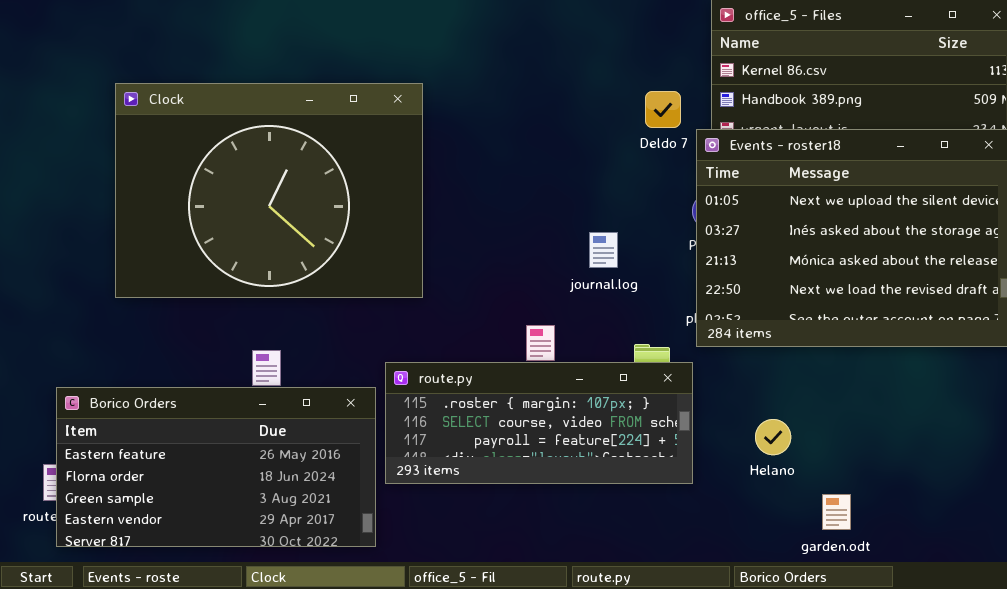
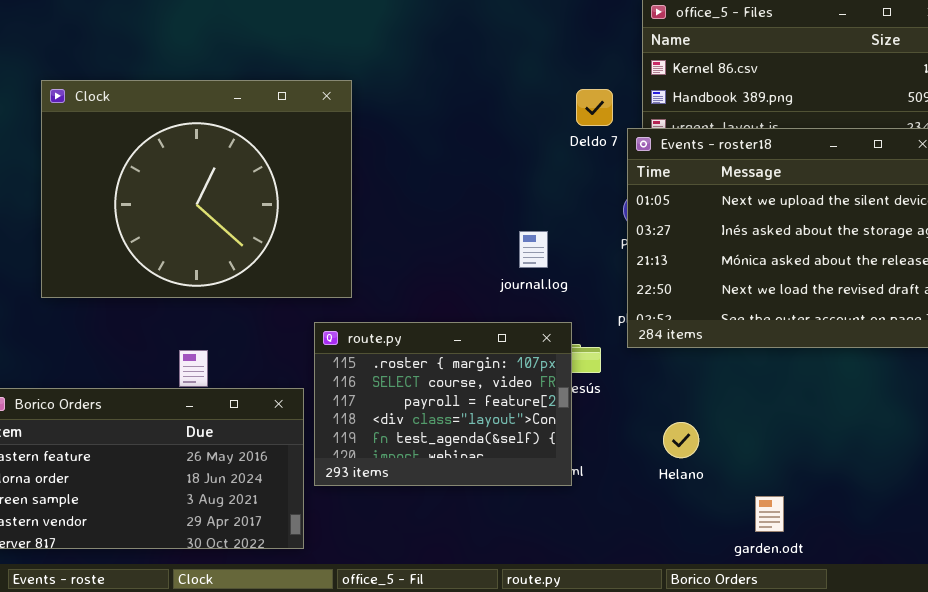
route.py: [385,362,693,484] -> [314,322,572,486], resized
Helano: [755,419,791,455] -> [663,422,699,458], moved

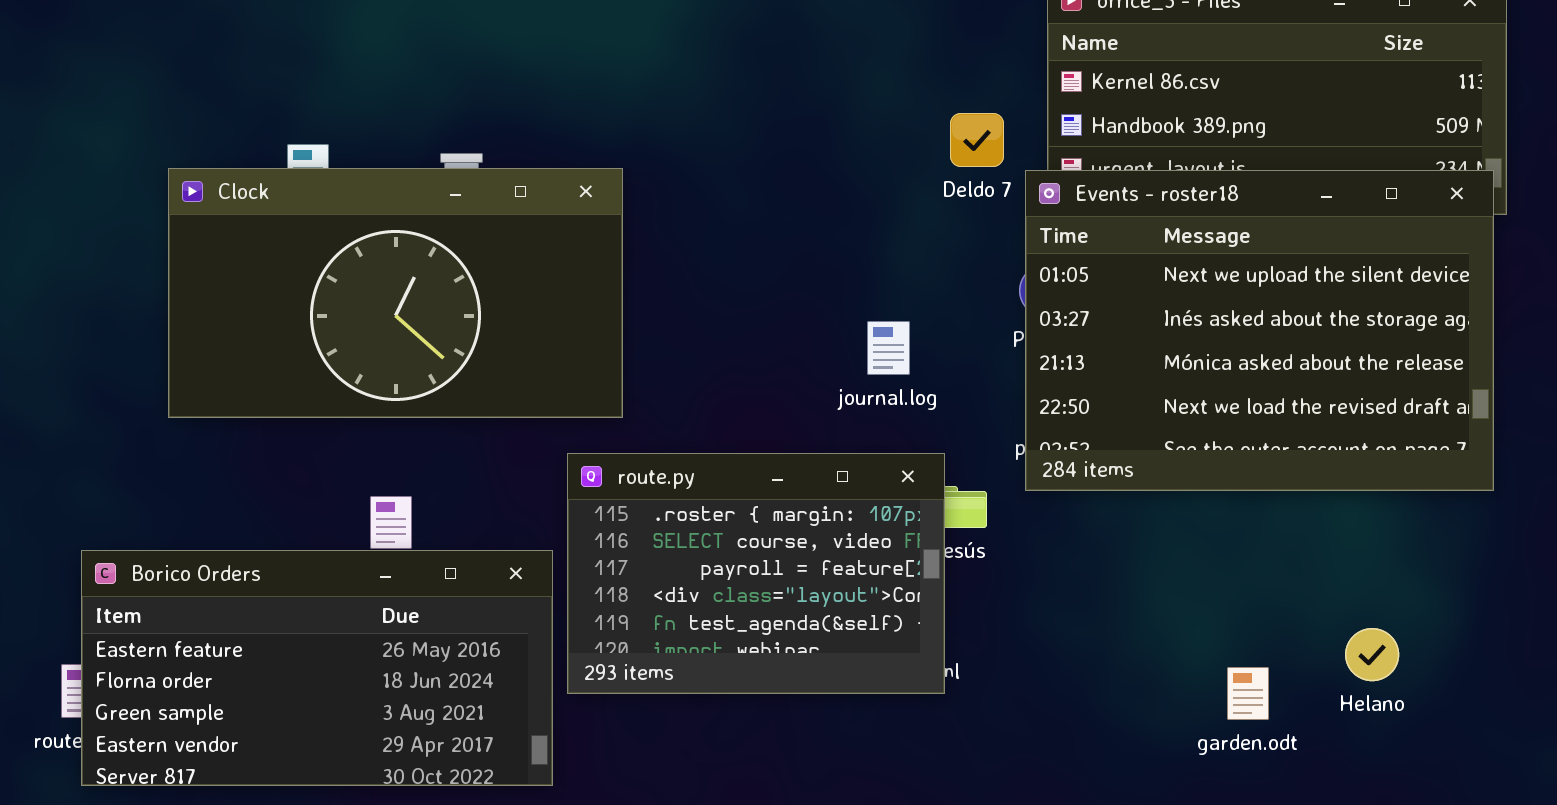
Clock: [41,80,352,298] -> [168,168,623,418], resized
Helano: [663,422,699,458] -> [1345,628,1399,681], moved
garden.odt: [755,496,784,532] -> [1227,667,1269,720], moved

